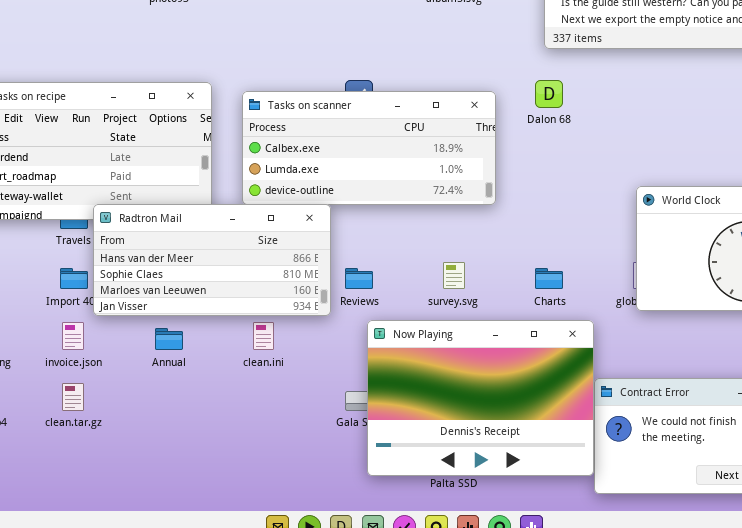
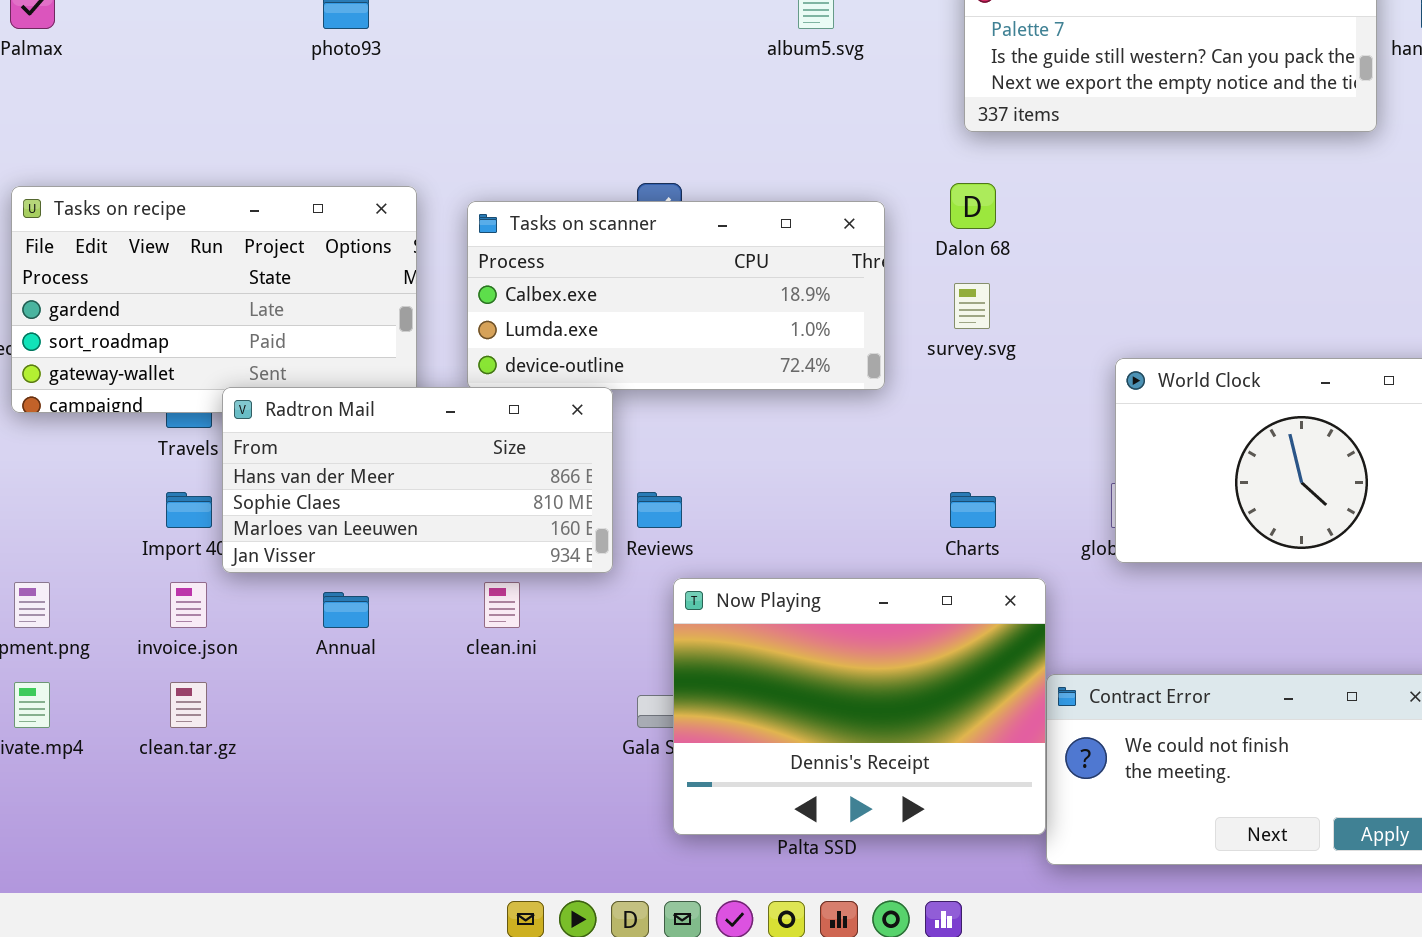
survey.svg: [443,262,465,289] -> [954,283,990,329], moved

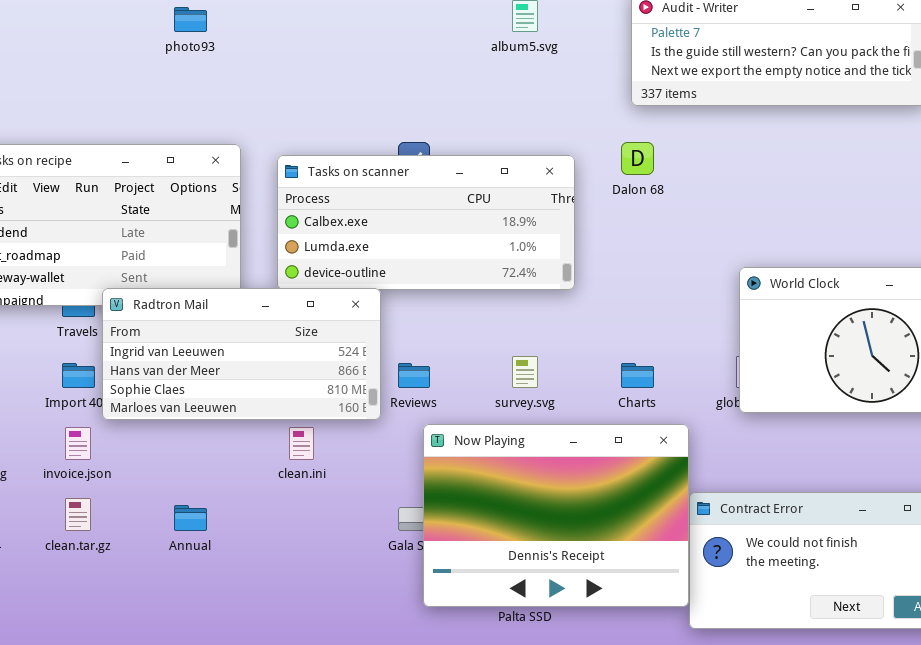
survey.svg: [954,283,990,329] -> [512,356,538,388], moved
Radtron Mail: [222,387,613,573] -> [102,288,381,420], scrolled up 1 row
Annual: [323,592,369,628] -> [174,505,207,531], moved

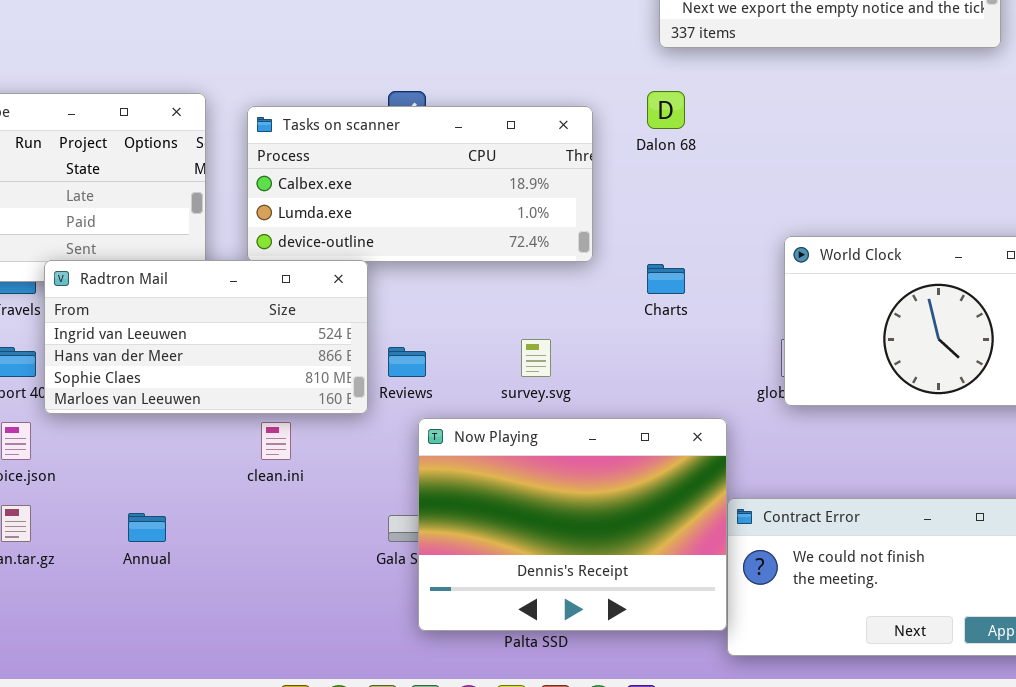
Charts: [621,363,654,388] -> [647,264,685,294], moved

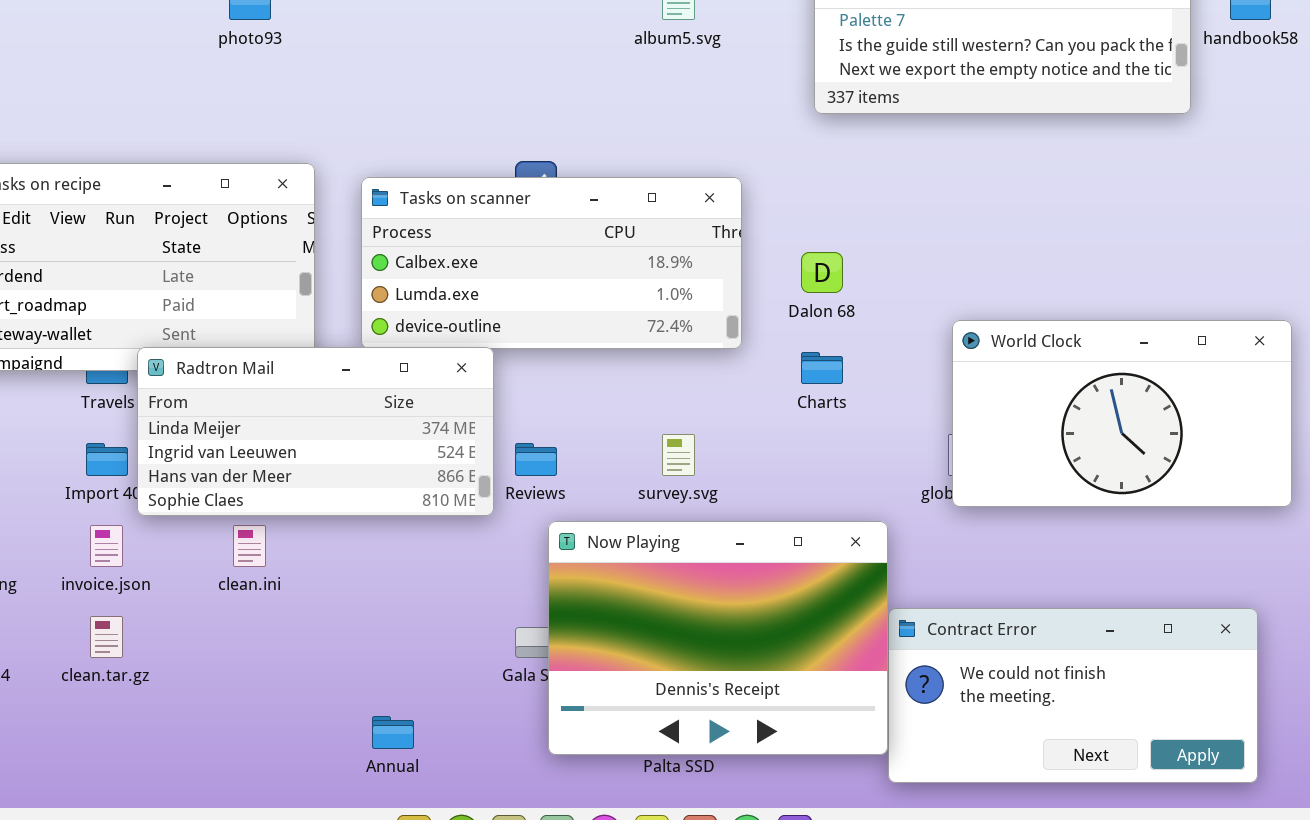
Dalon 68: [647,91,685,129] -> [801,252,843,293], moved
Radtron Mail: [44,260,368,414] -> [137,347,494,516], scrolled up 1 row
clean.ini: [261,422,291,460] -> [233,525,266,567], moved
Annual: [128,513,166,542] -> [372,716,414,749], moved

